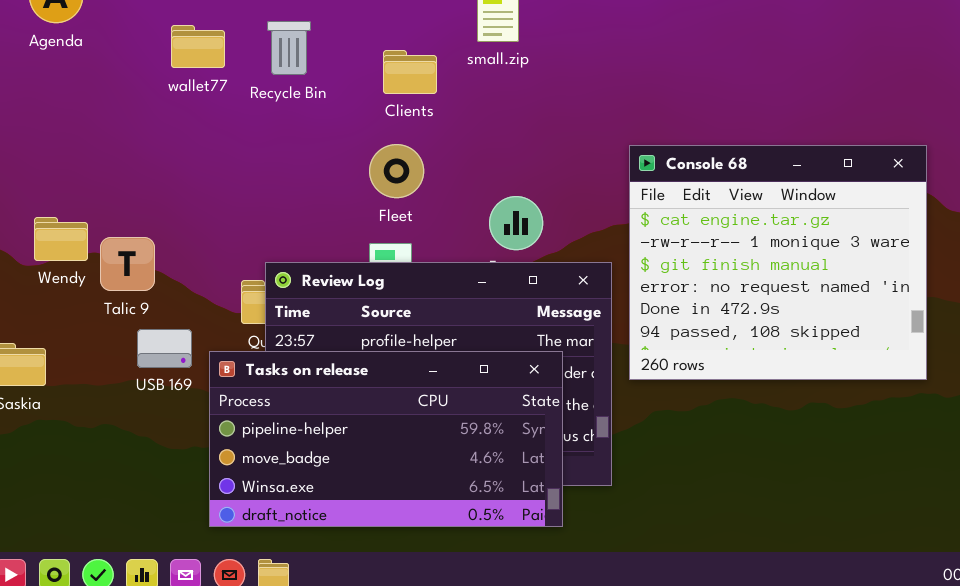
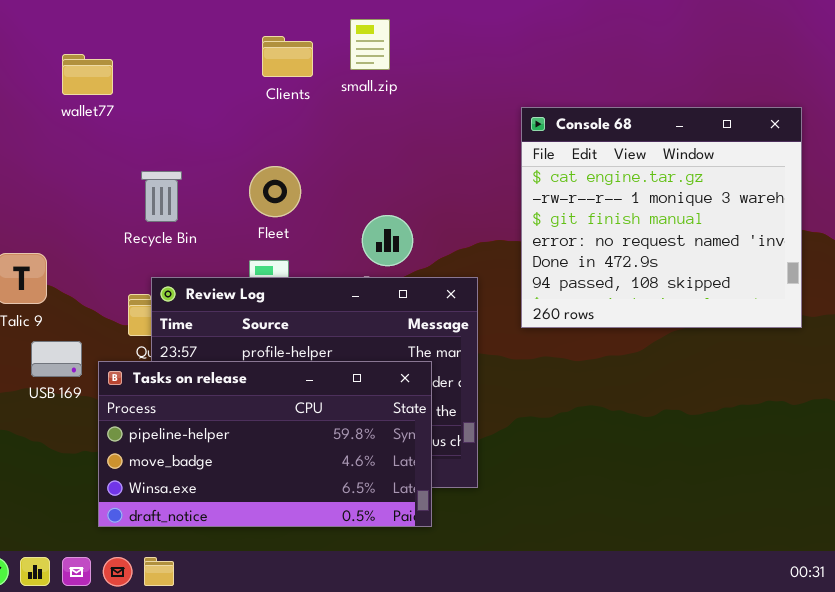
Recycle Bin: [267,21,311,75] -> [141,171,182,222], moved
Clients: [383,50,437,94] -> [262,36,313,77], moved
Console 68: [629,145,927,380] -> [521,107,802,328], moved

